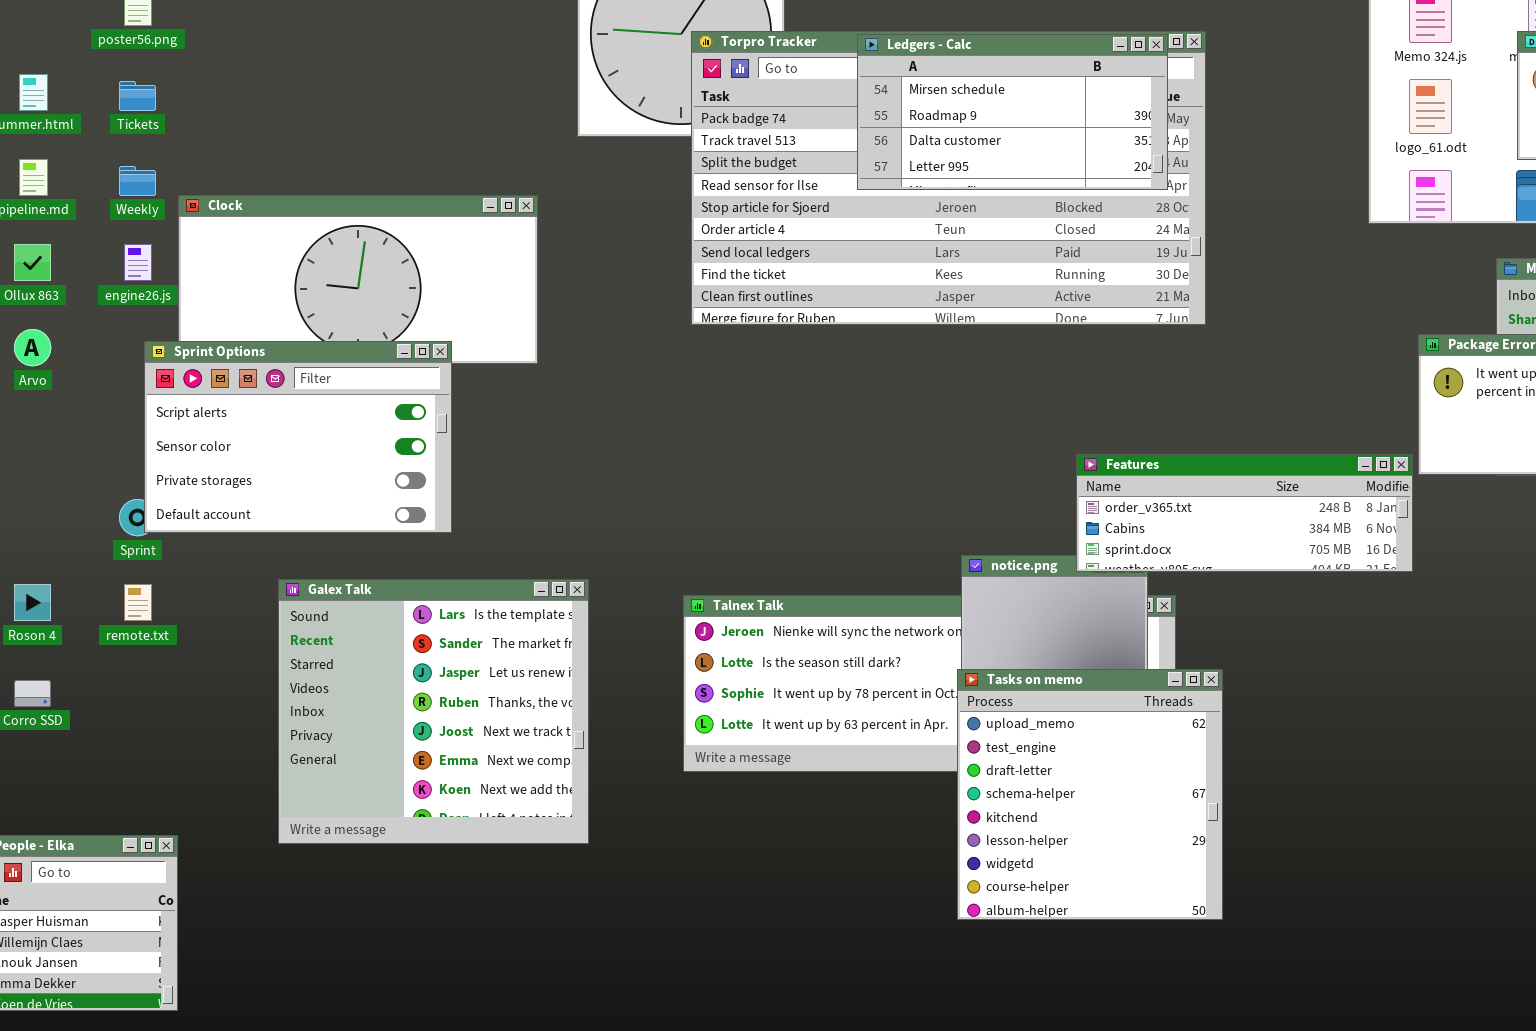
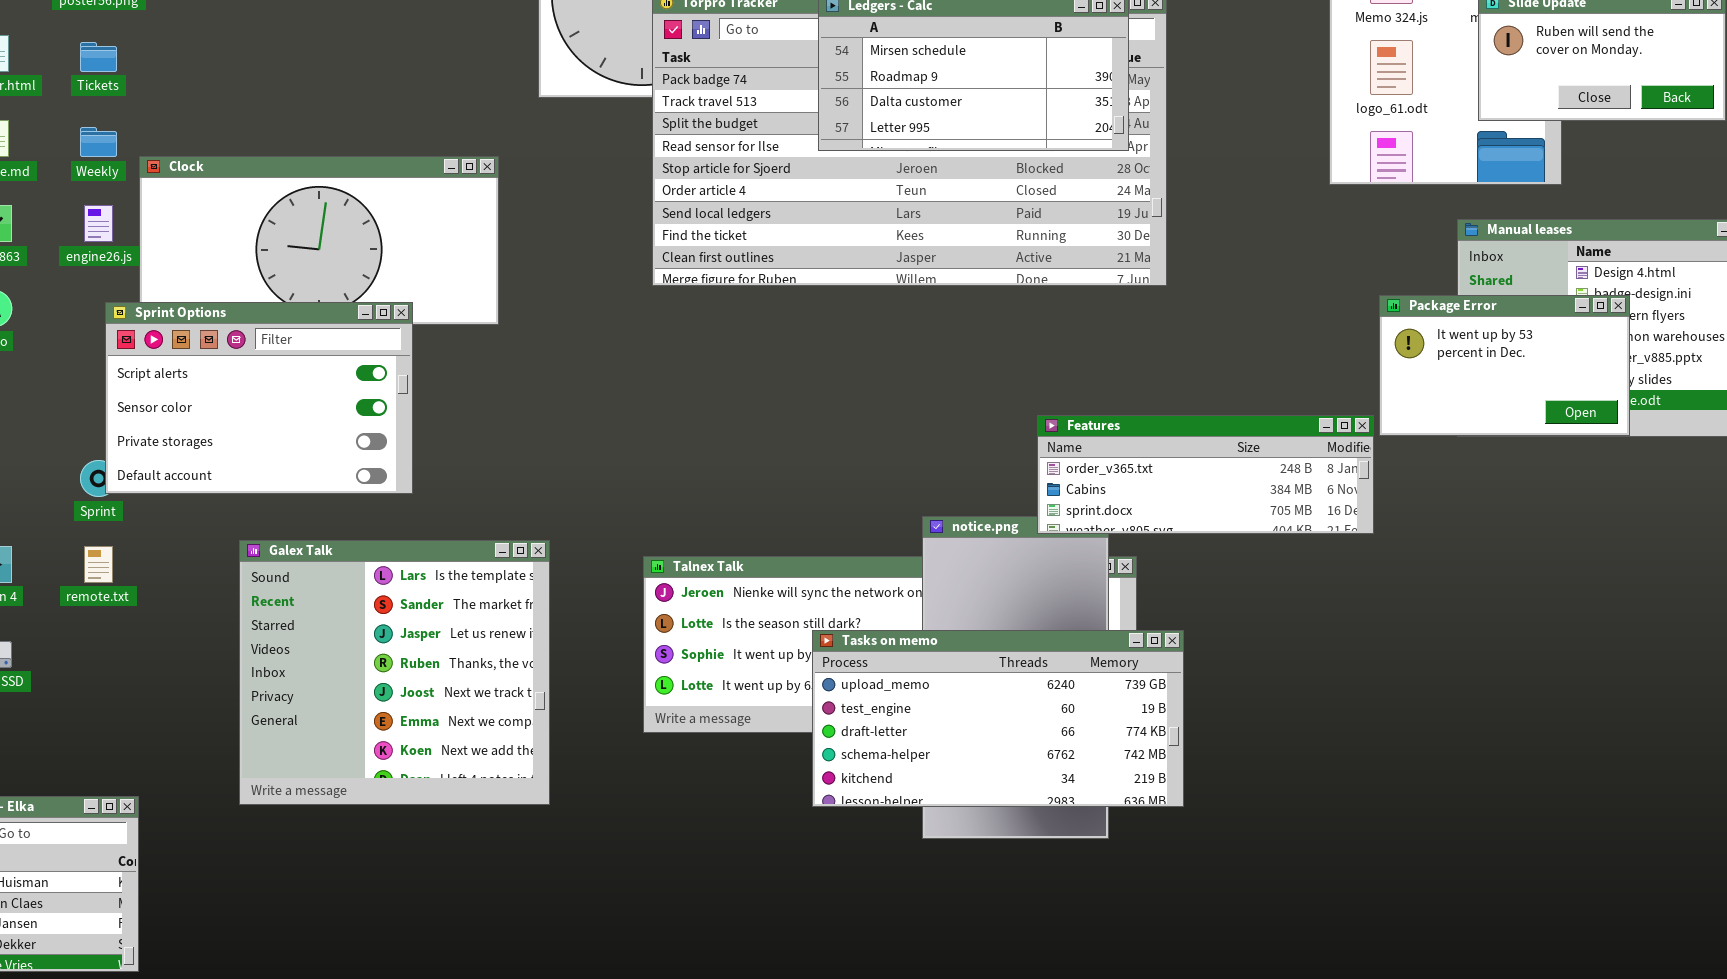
Tasks on memo: [957,669,1223,920] -> [812,630,1184,807], resized

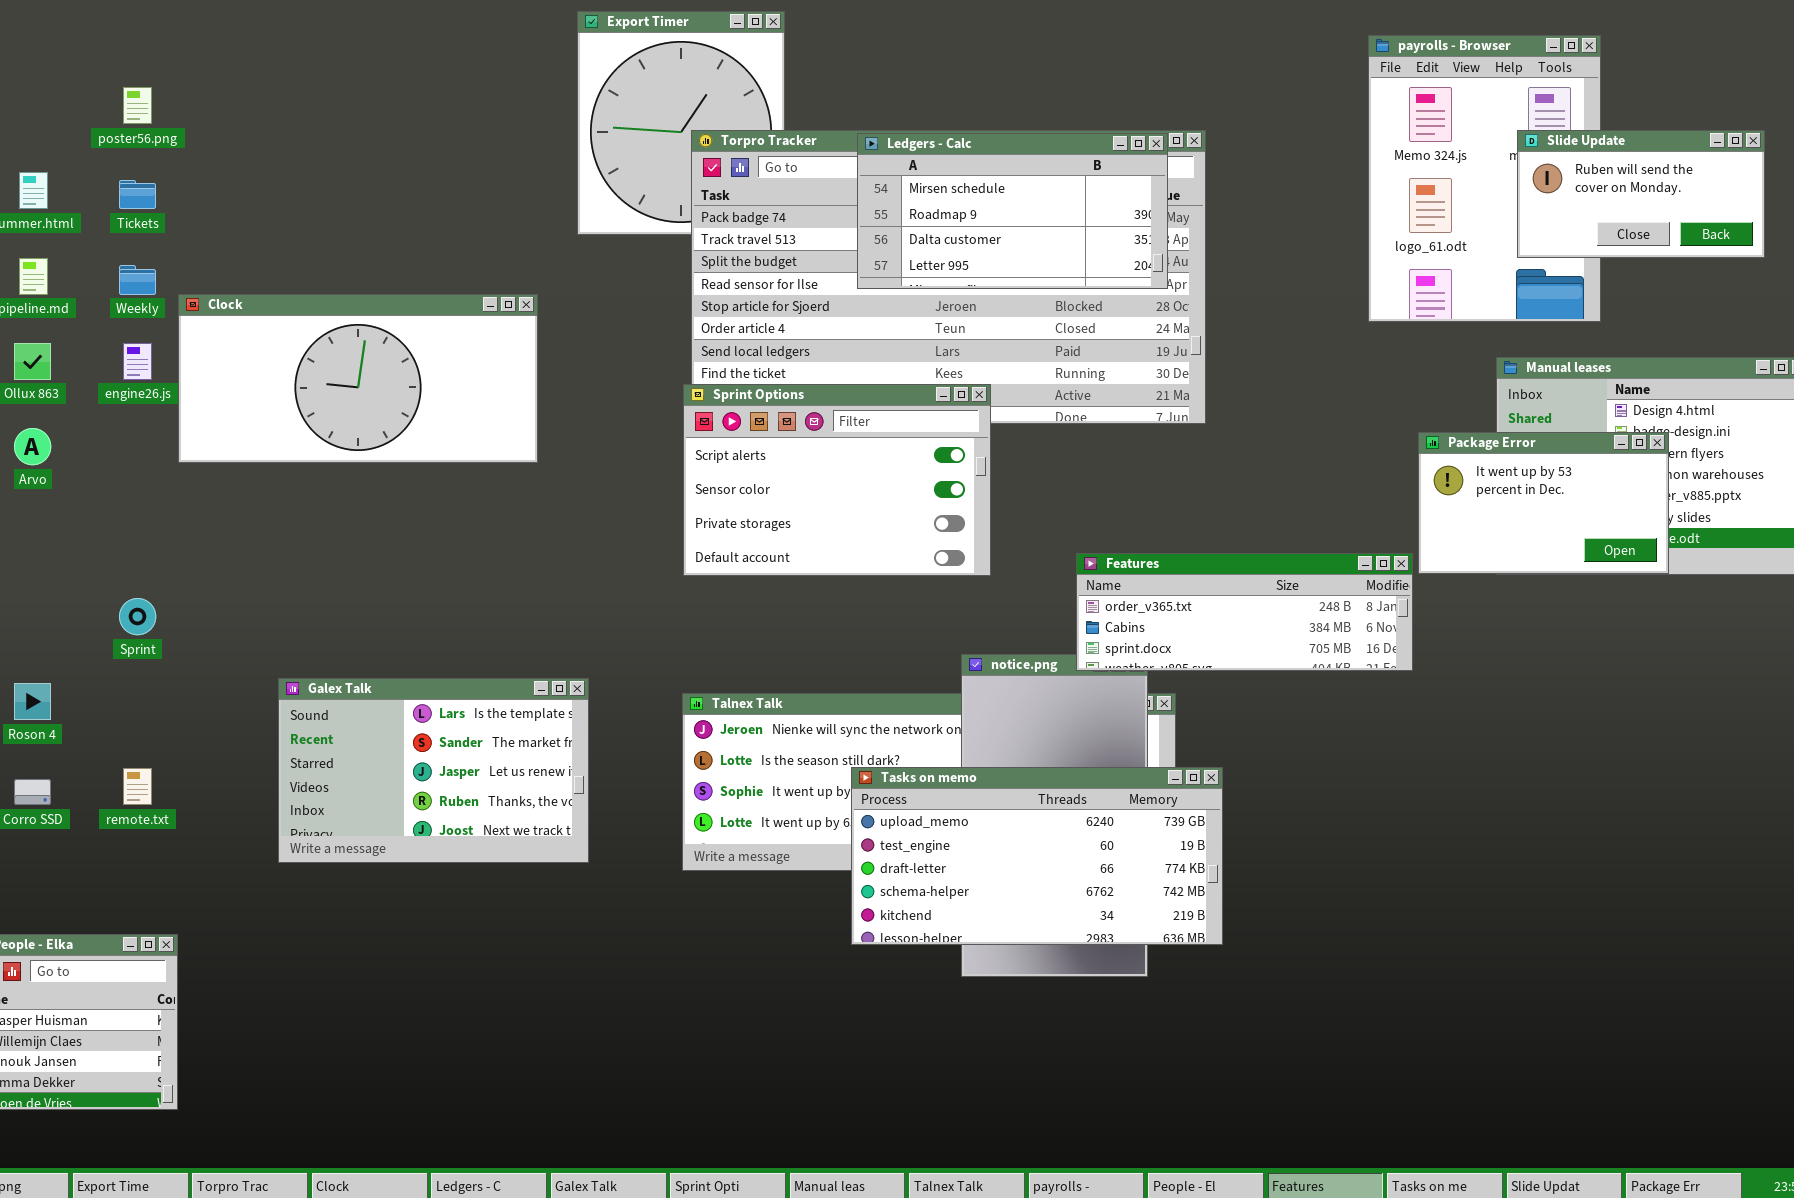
Sprint Options: [105,302,413,494] -> [683,384,991,576], moved
Galex Talk: [239,540,550,805] -> [278,678,589,863], resized
remote.txt: [84,546,113,583] -> [123,768,152,805], moved

